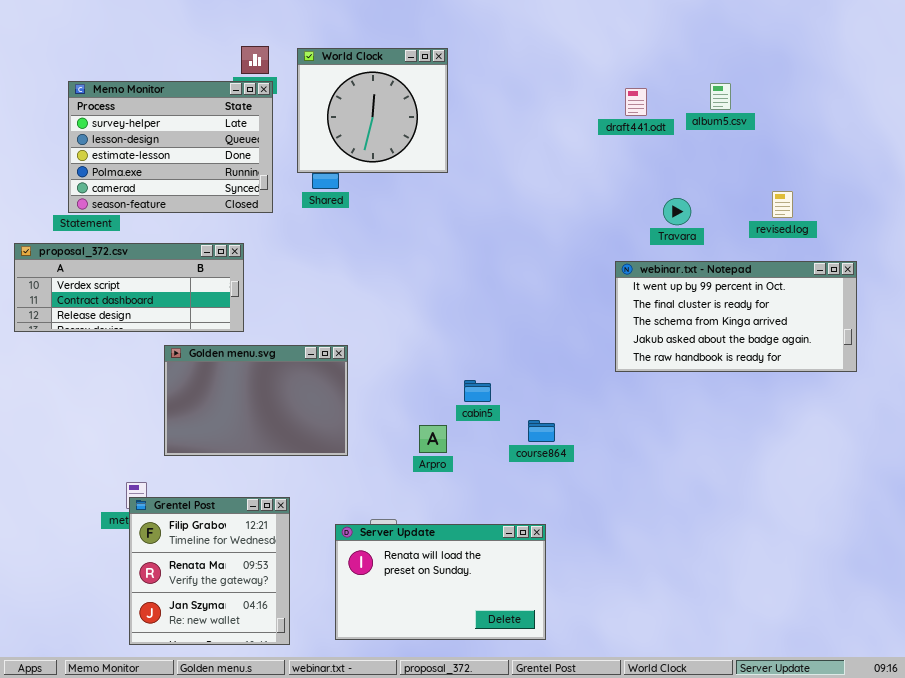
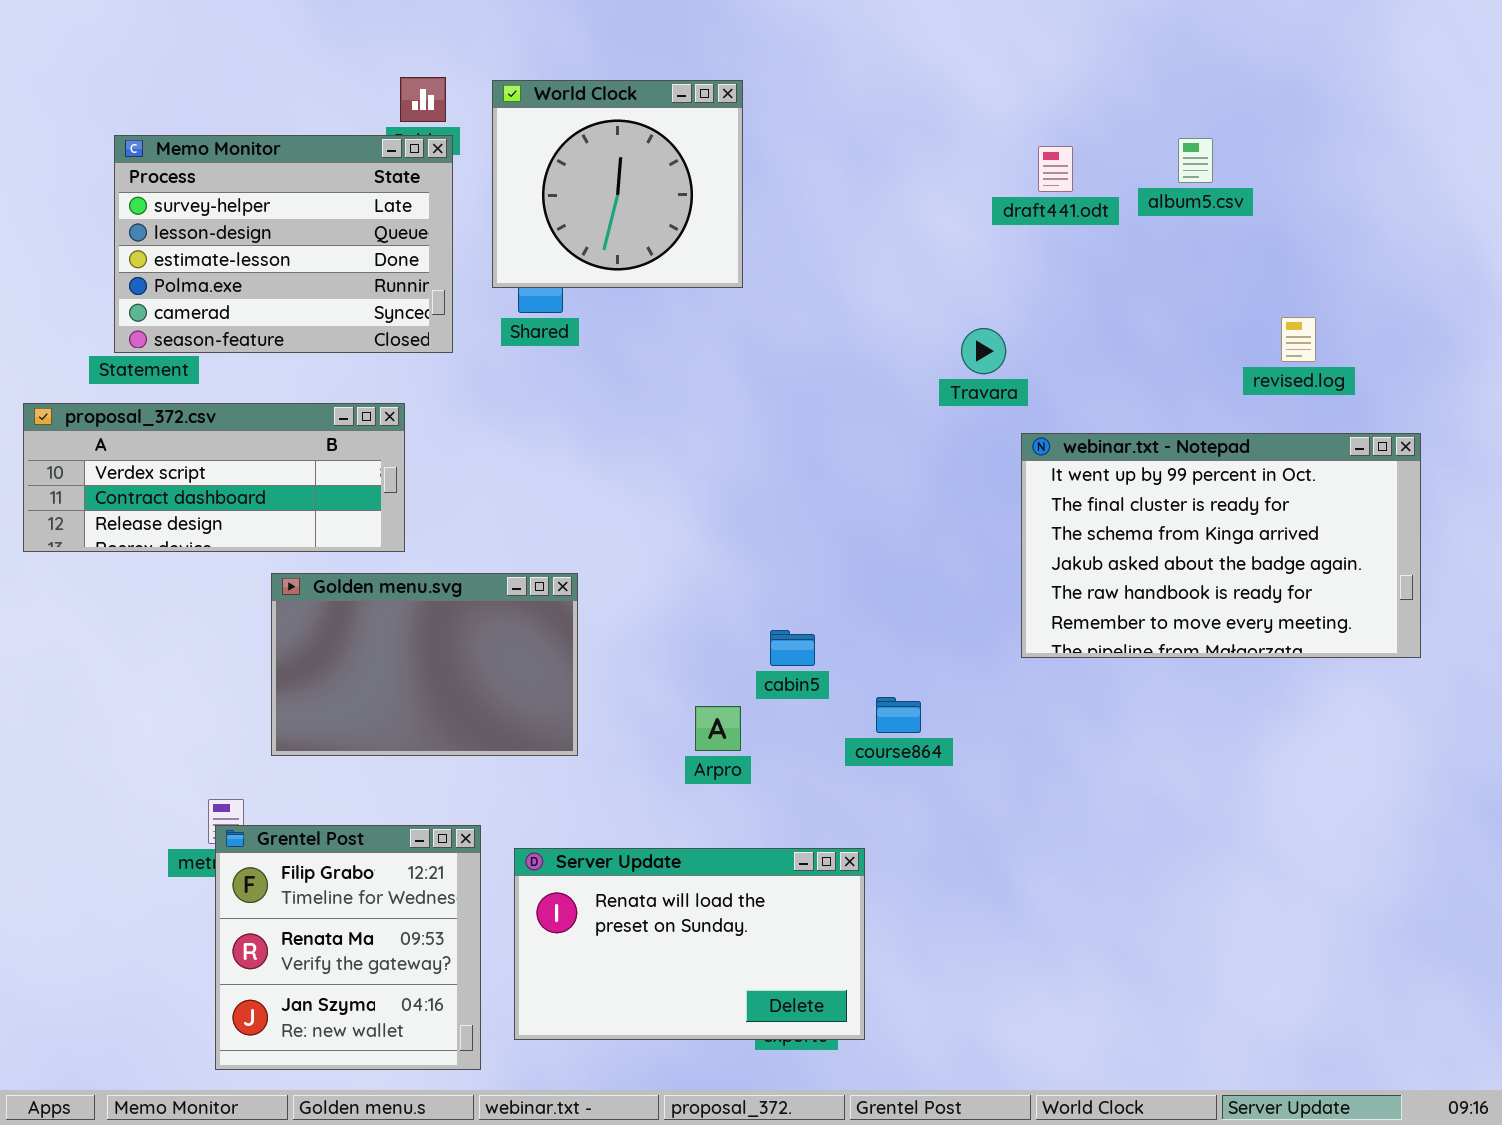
Travara: [663,198,691,225] -> [961,328,1006,374], moved
webinar.txt - Notepad: [615,261,857,372] -> [1021,433,1421,658], resized
Server Update: [335,524,546,640] -> [514,848,865,1040], moved

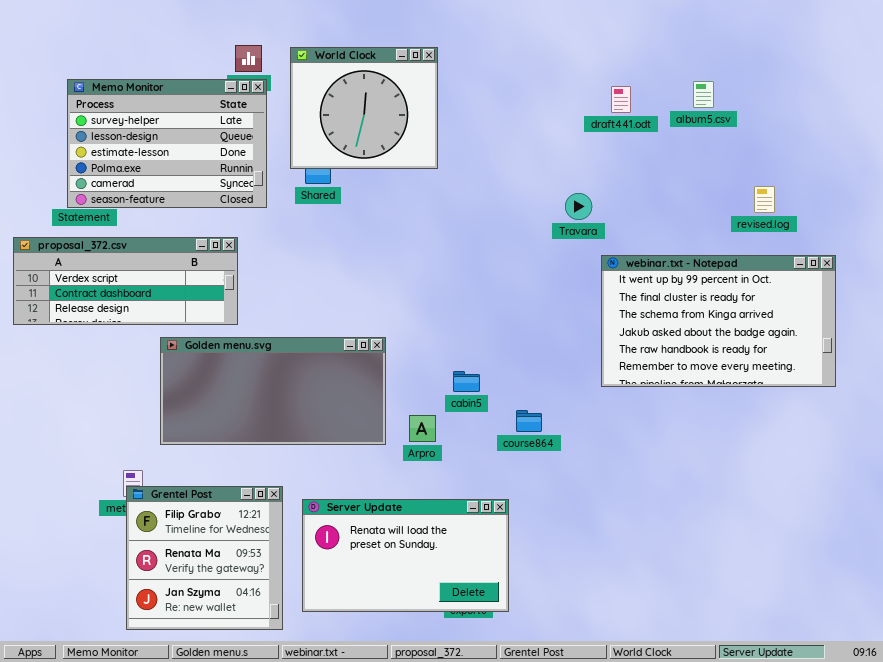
Golden menu.svg: [271,573,578,756] -> [160,337,386,445], resized

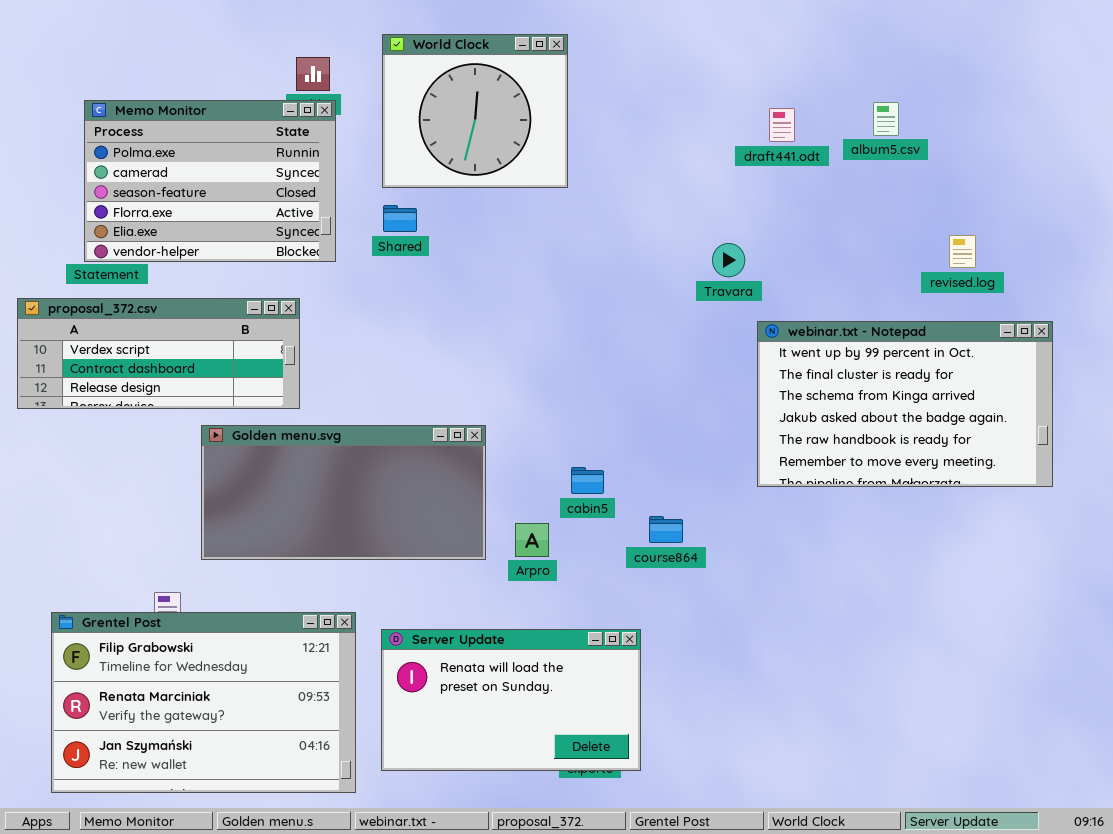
World Clock: [290,47,438,169] -> [382,34,568,188], moved
Memo Monitor: [67,79,267,208] -> [84,100,336,262], scrolled down 3 rows
Grentel Post: [126,486,283,630] -> [51,612,356,793], resized

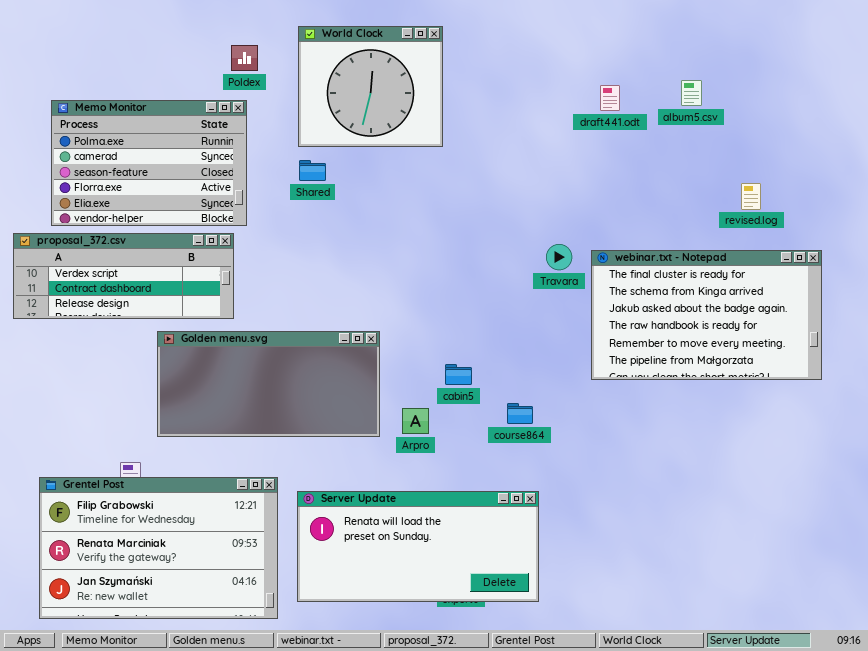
Memo Monitor: [84,100,336,262] -> [51,100,247,226], moved
Travara: [712,243,745,277] -> [546,244,572,270], moved
webinar.txt - Notepad: [757,321,1053,487] -> [591,250,822,380], scrolled down 1 row
Server Update: [381,629,641,771] -> [297,491,539,602], resized

